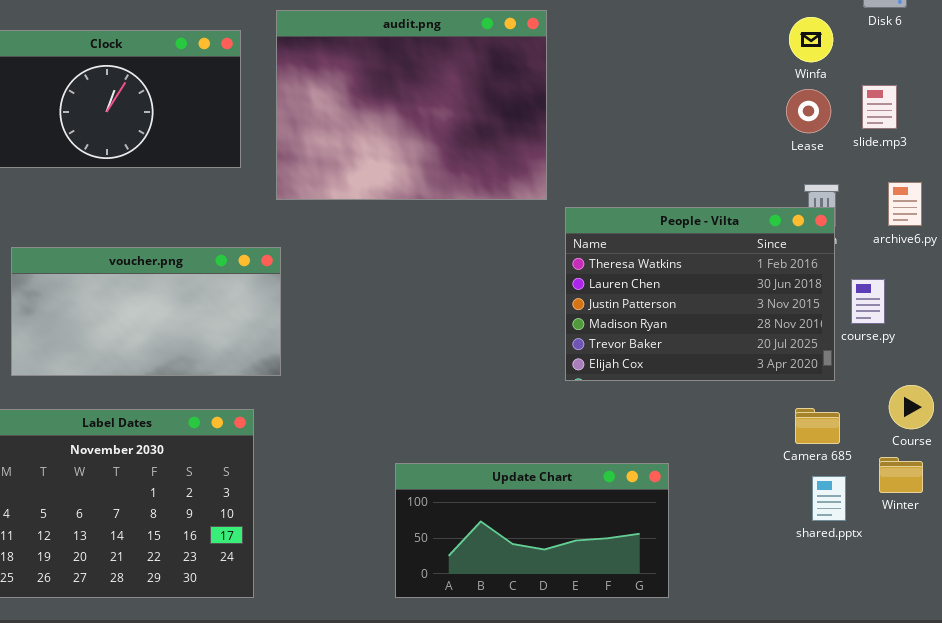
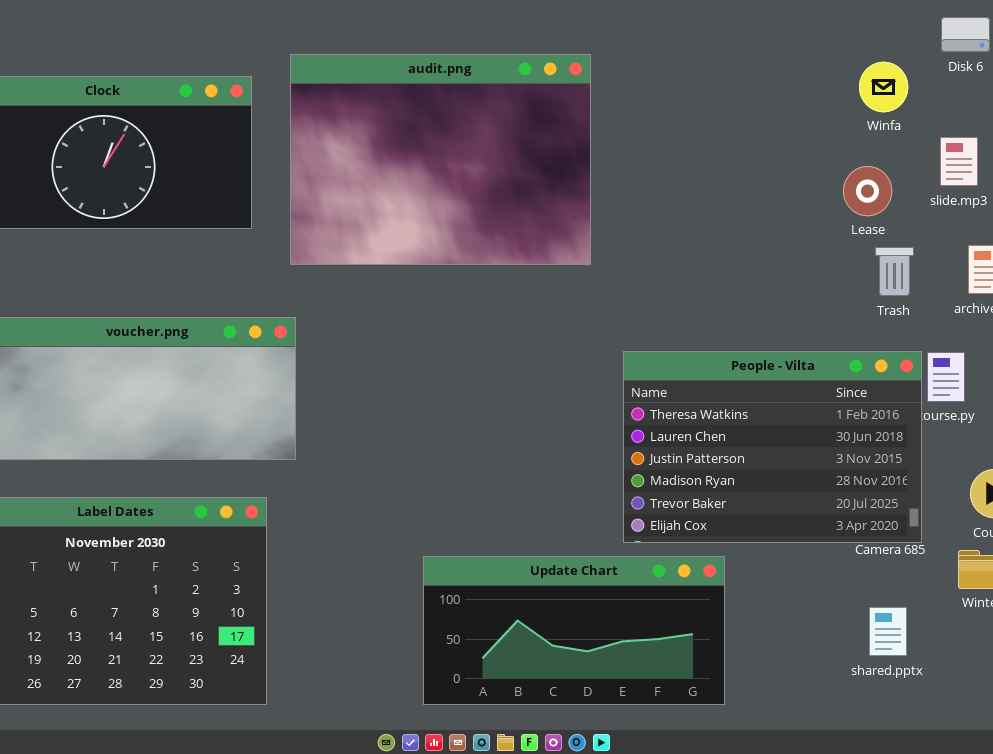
Lease: [786,89,831,133] -> [843,166,892,216], moved
People - Vilta: [565,207,835,381] -> [623,351,922,543], moved
shared.pptx: [812,476,846,521] -> [869,607,907,656], moved

